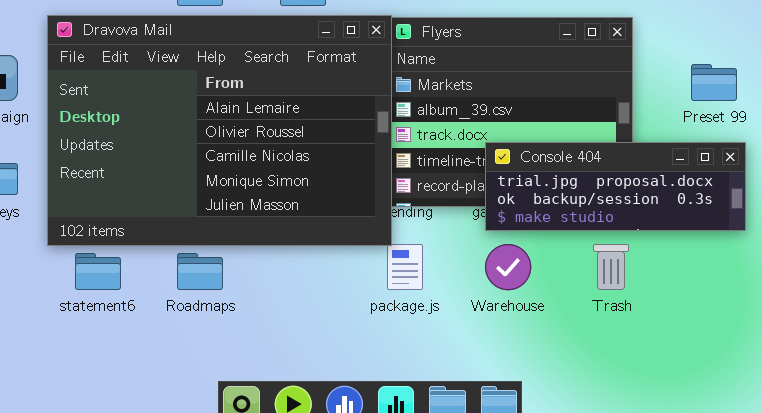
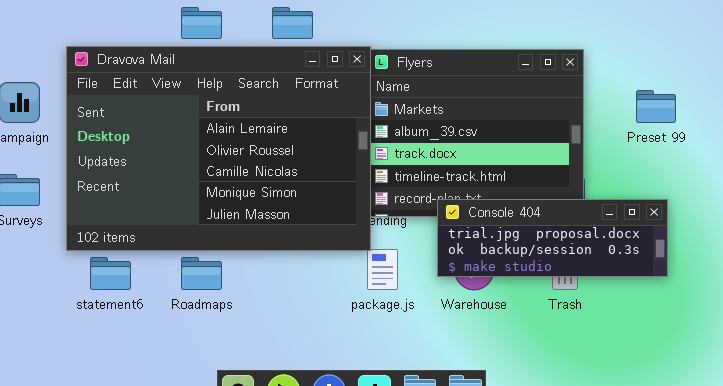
Console 404: [485,142,746,231] -> [437,199,668,277], moved

